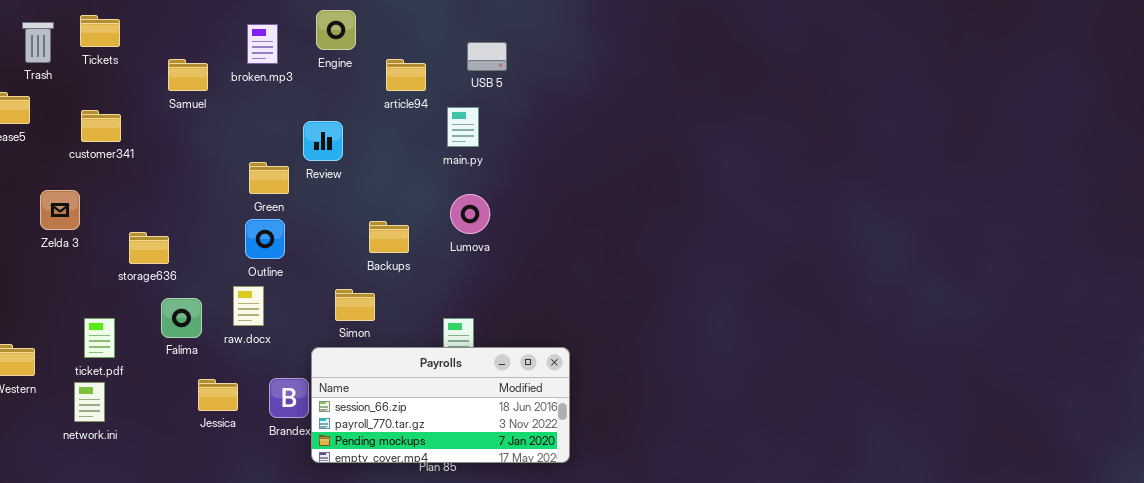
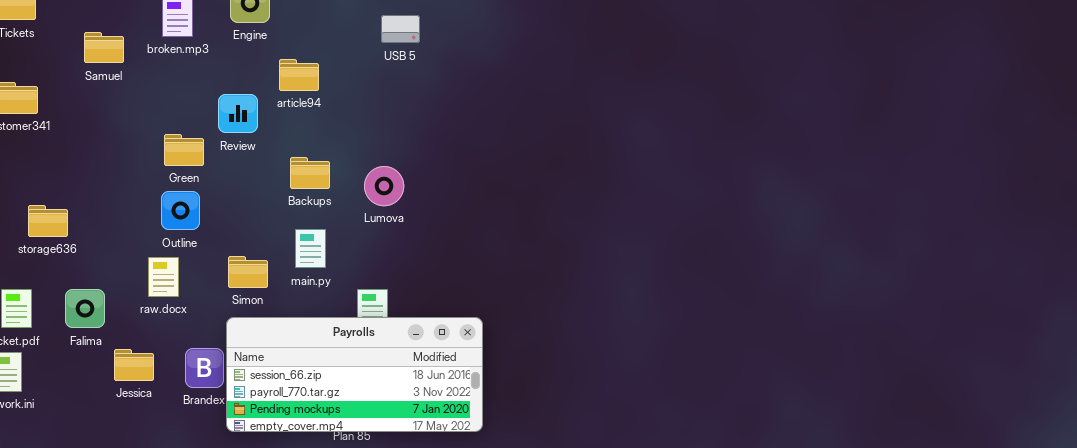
article94: [386,59,426,91] -> [279,59,319,91], moved
main.py: [447,107,479,147] -> [295,229,326,268], moved
Backups: [369,221,409,253] -> [290,157,330,189], moved
storage636: [129,232,169,264] -> [28,205,68,237], moved
Simon: [335,289,375,321] -> [228,256,268,288], moved
Falima: [161,298,202,338] -> [65,289,105,328], moved

